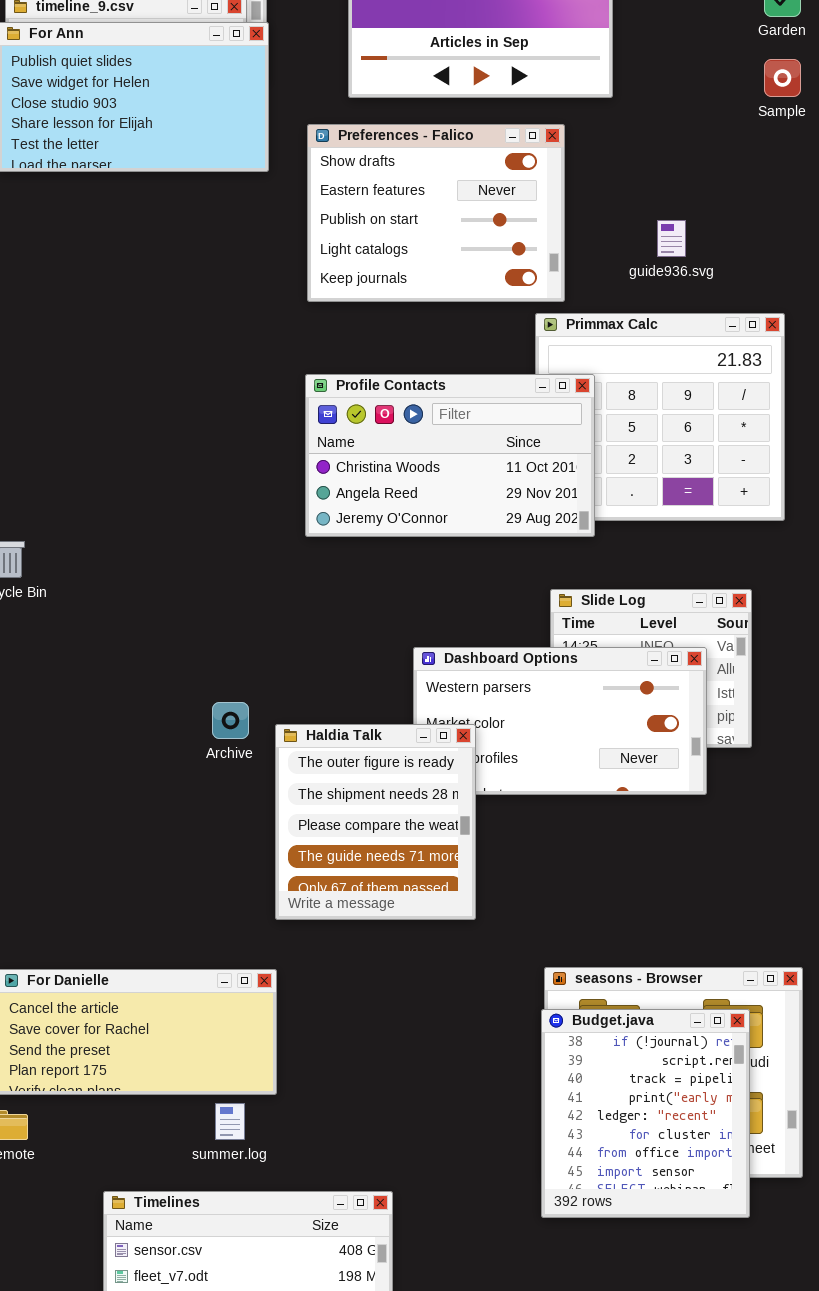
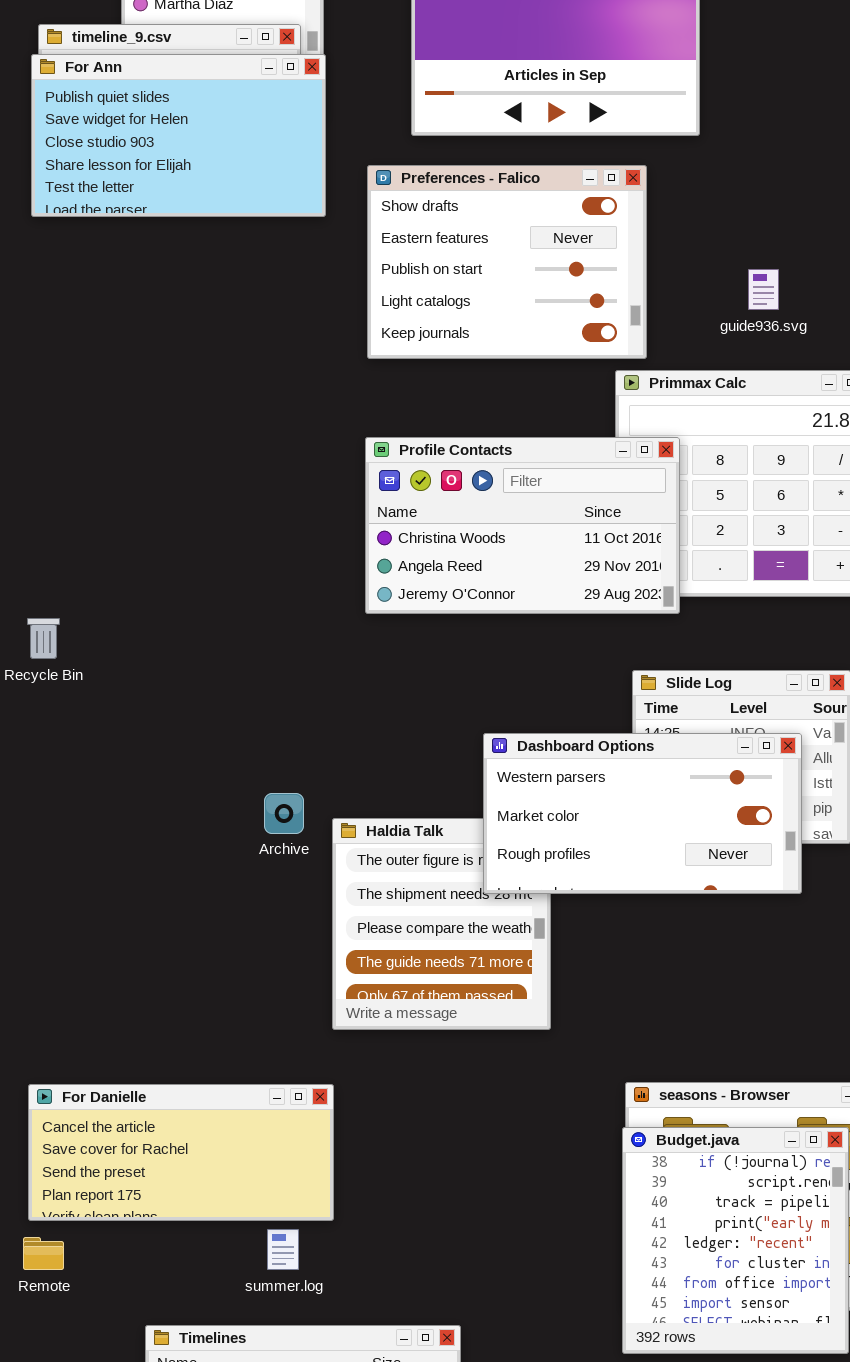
Dashboard Options: [413,647,707,795] -> [483,733,802,894], raised

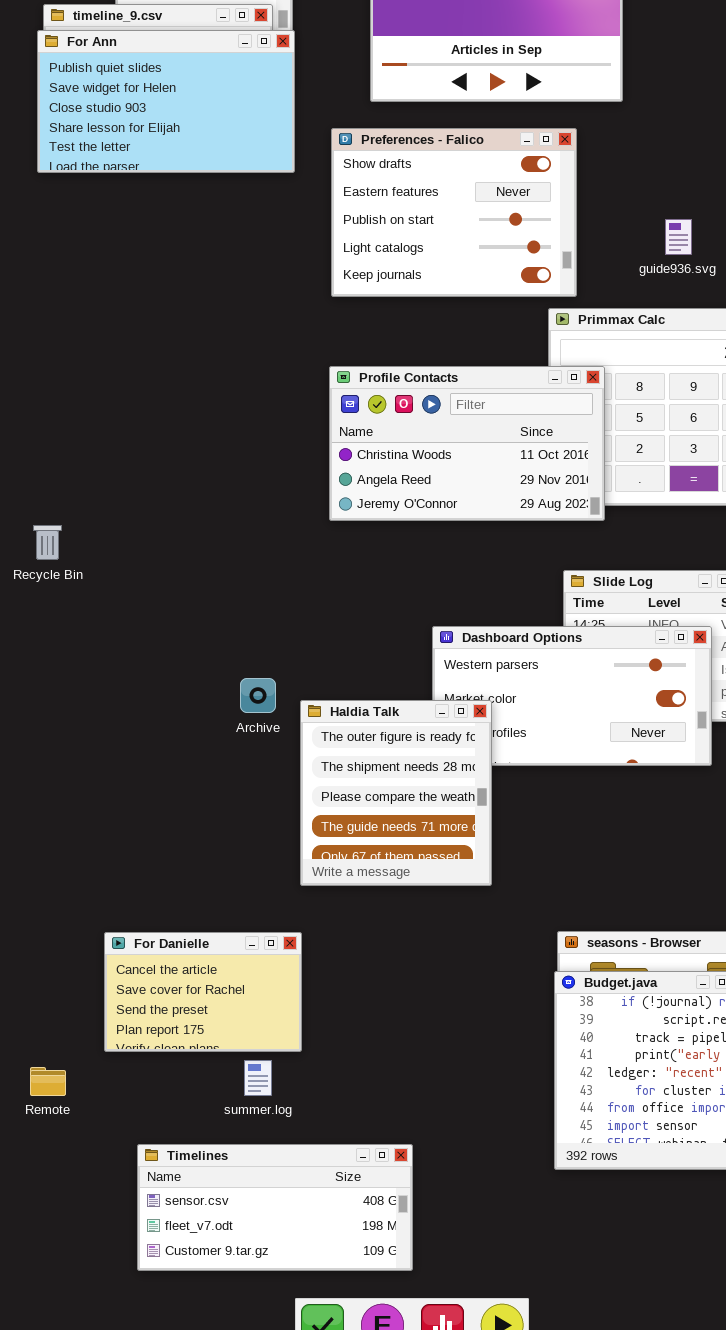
Haldia Talk: [332,818,551,1030] -> [300,700,492,886], raised
For Danielle: [28,1084,334,1221] -> [104,932,302,1052], resized

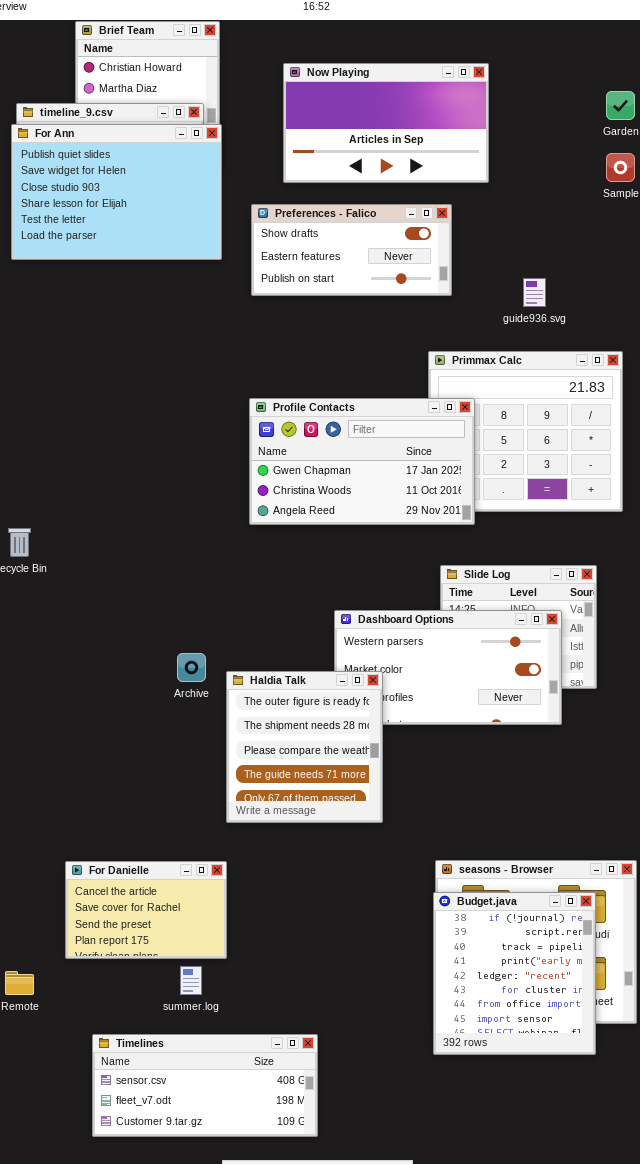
For Ann: [37,30,295,173] -> [11,124,222,260], resized
Preferences - Falico: [331,128,577,297] -> [251,204,452,296], resized
Profile Contacts: [329,366,605,521] -> [249,398,475,525], scrolled up 1 row

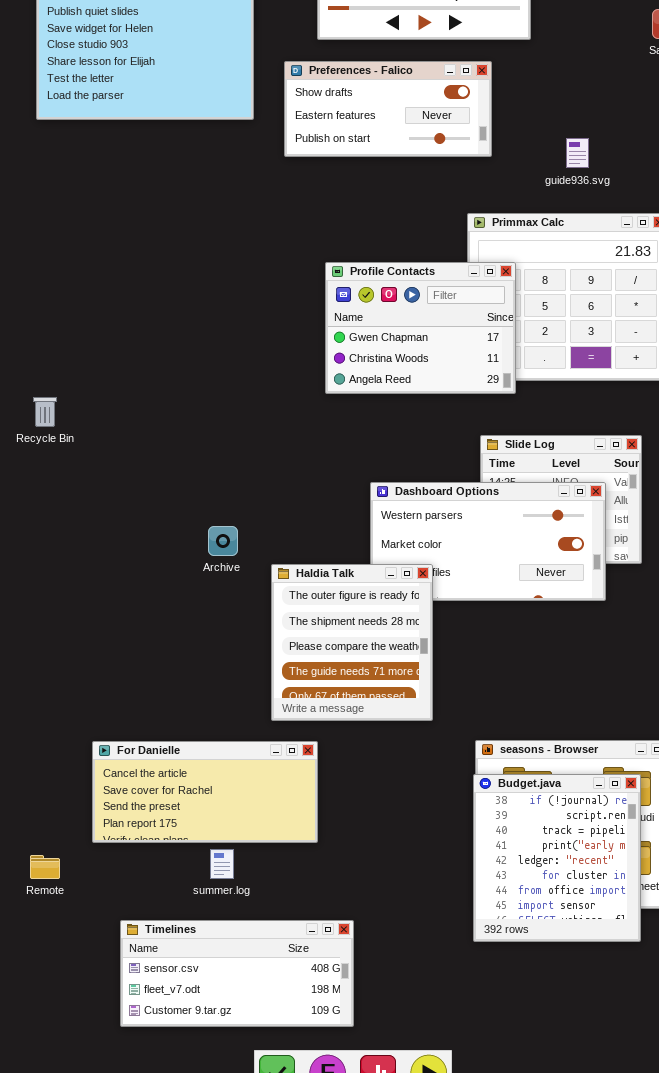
Profile Contacts: [249,398,475,525] -> [325,262,516,394], resized
Haldia Talk: [226,671,383,823] -> [271,564,433,721], moved
For Danielle: [65,861,227,959] -> [92,741,318,843], resized

